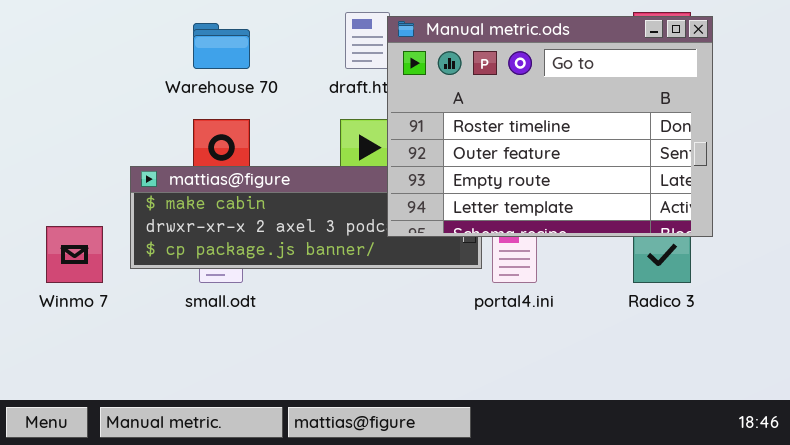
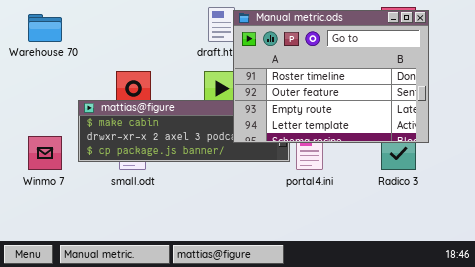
Warehouse 70: [193,23,250,69] -> [28,14,62,42], moved

